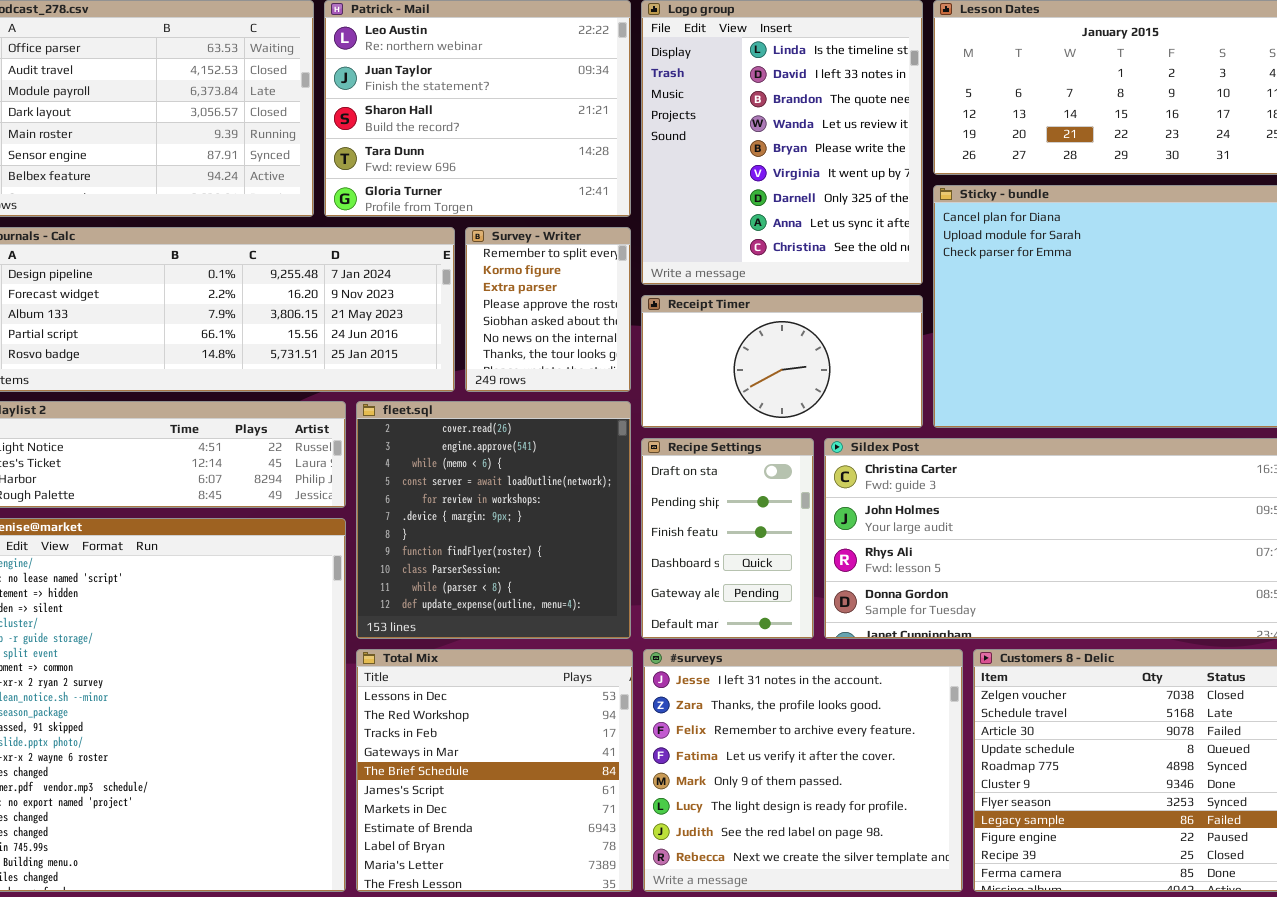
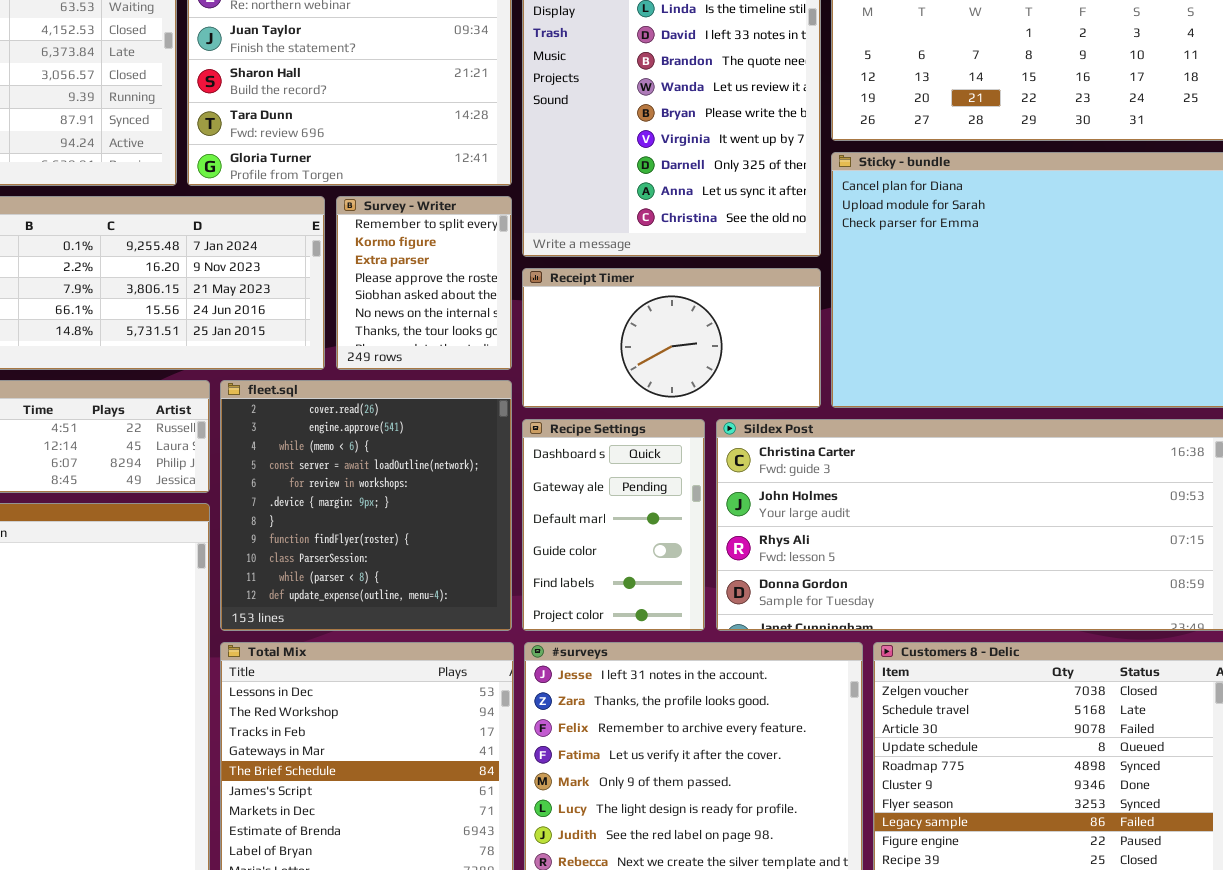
Recipe Settings: [641,438,814,639] -> [522,419,705,631], scrolled down 3 rows

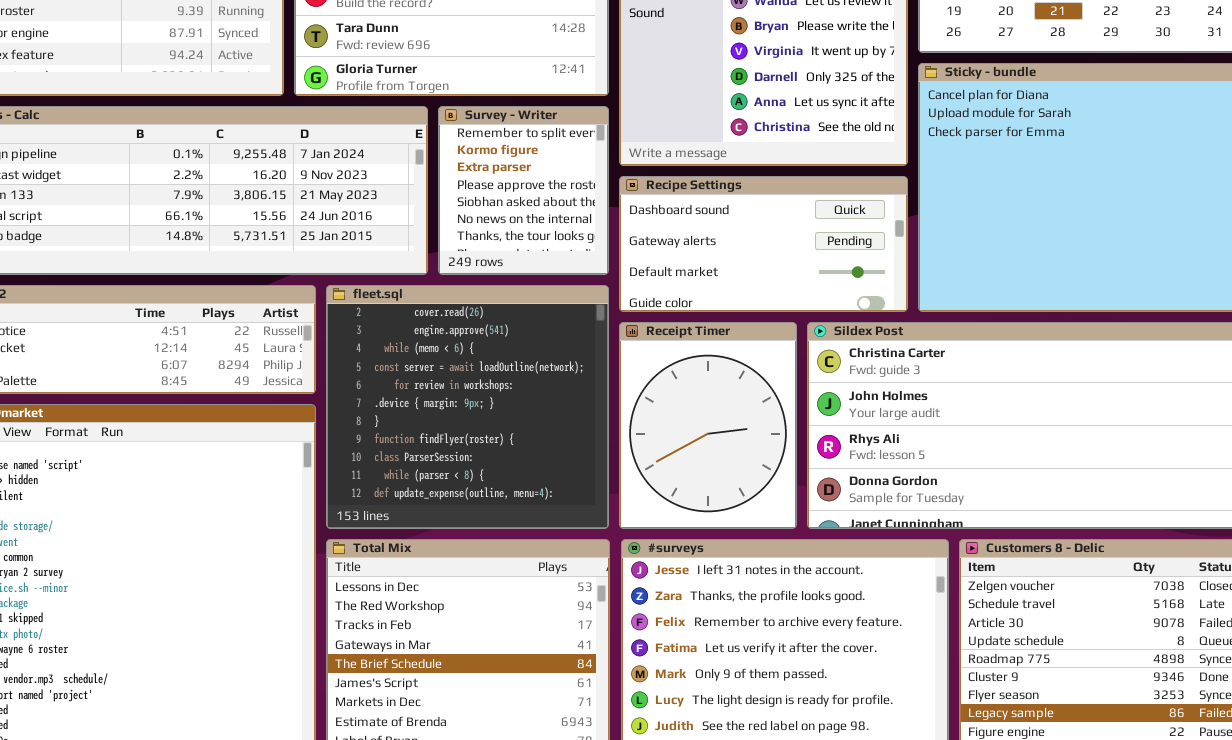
Receipt Timer: [522,268,821,408] -> [619,322,797,529], moved, resized
Recipe Settings: [522,419,705,631] -> [619,176,908,312], moved, resized

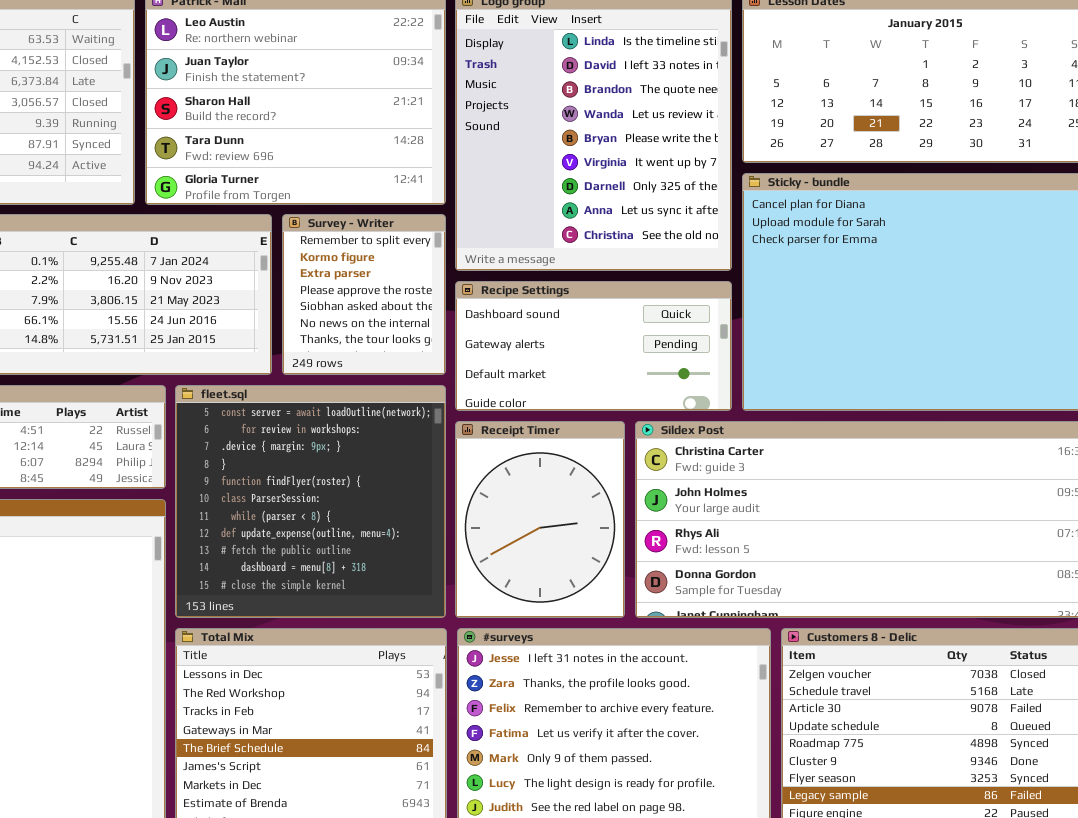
fleet.sql: [326,285,609,529] -> [175,385,446,618], scrolled down 3 rows

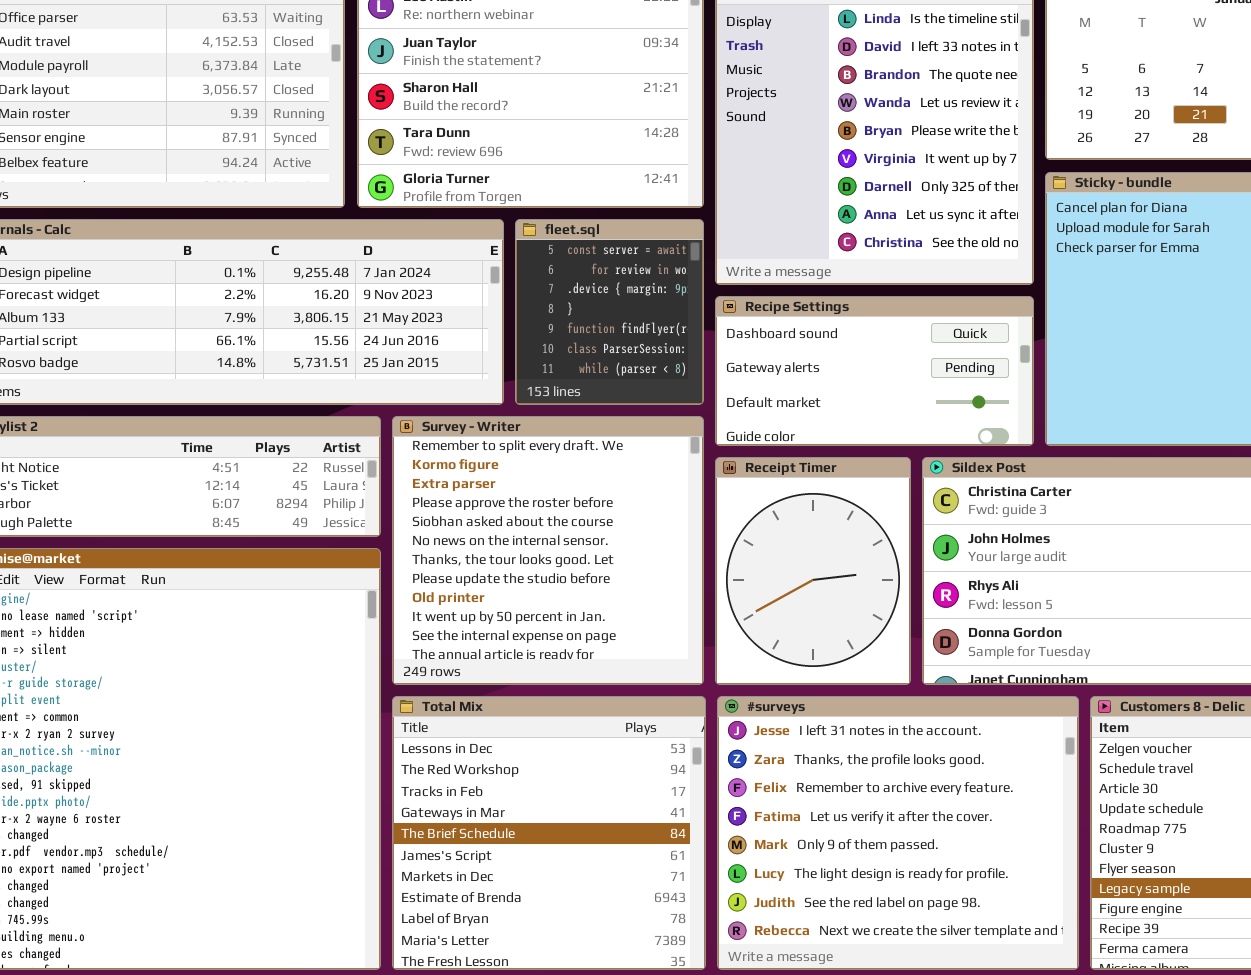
Survey - Writer: [282,214,446,375] -> [392,416,704,685], moved, resized
fleet.sql: [175,385,446,618] -> [515,219,704,405], moved, resized

